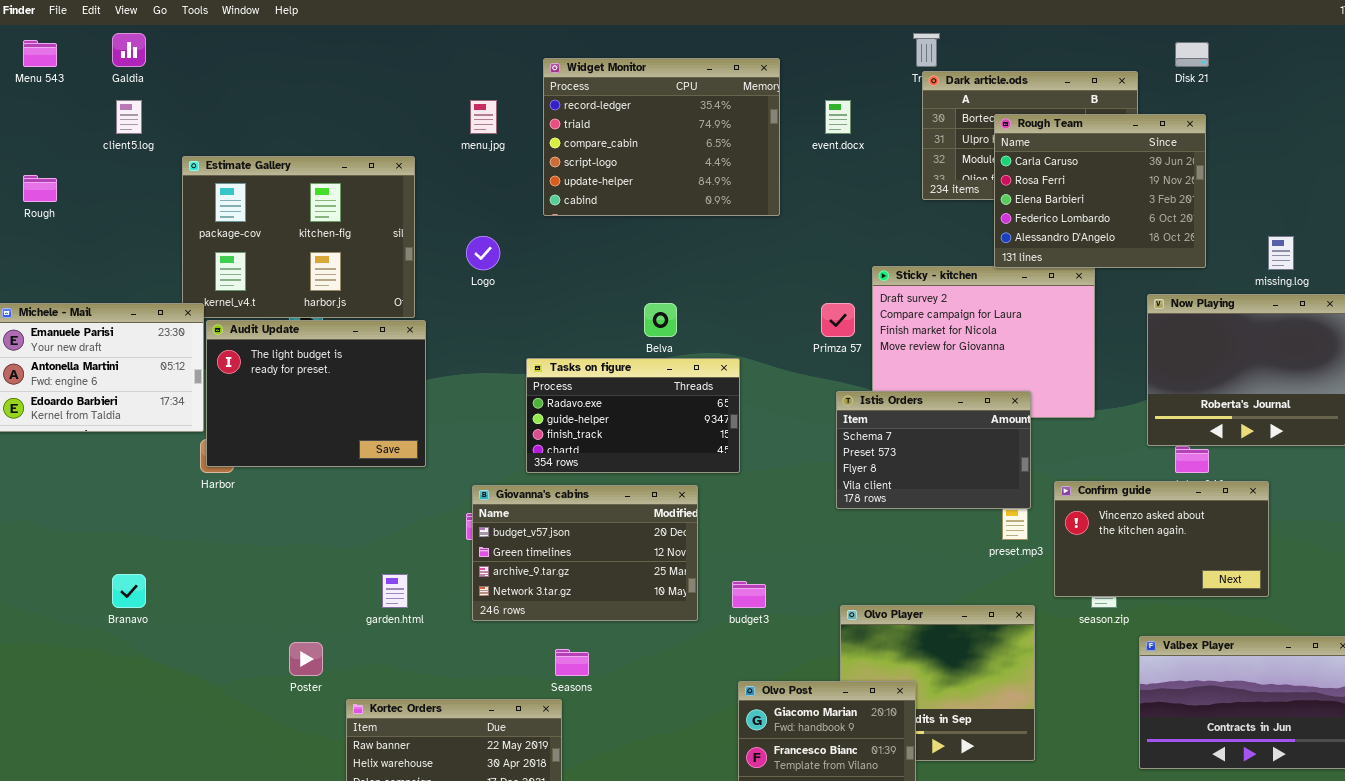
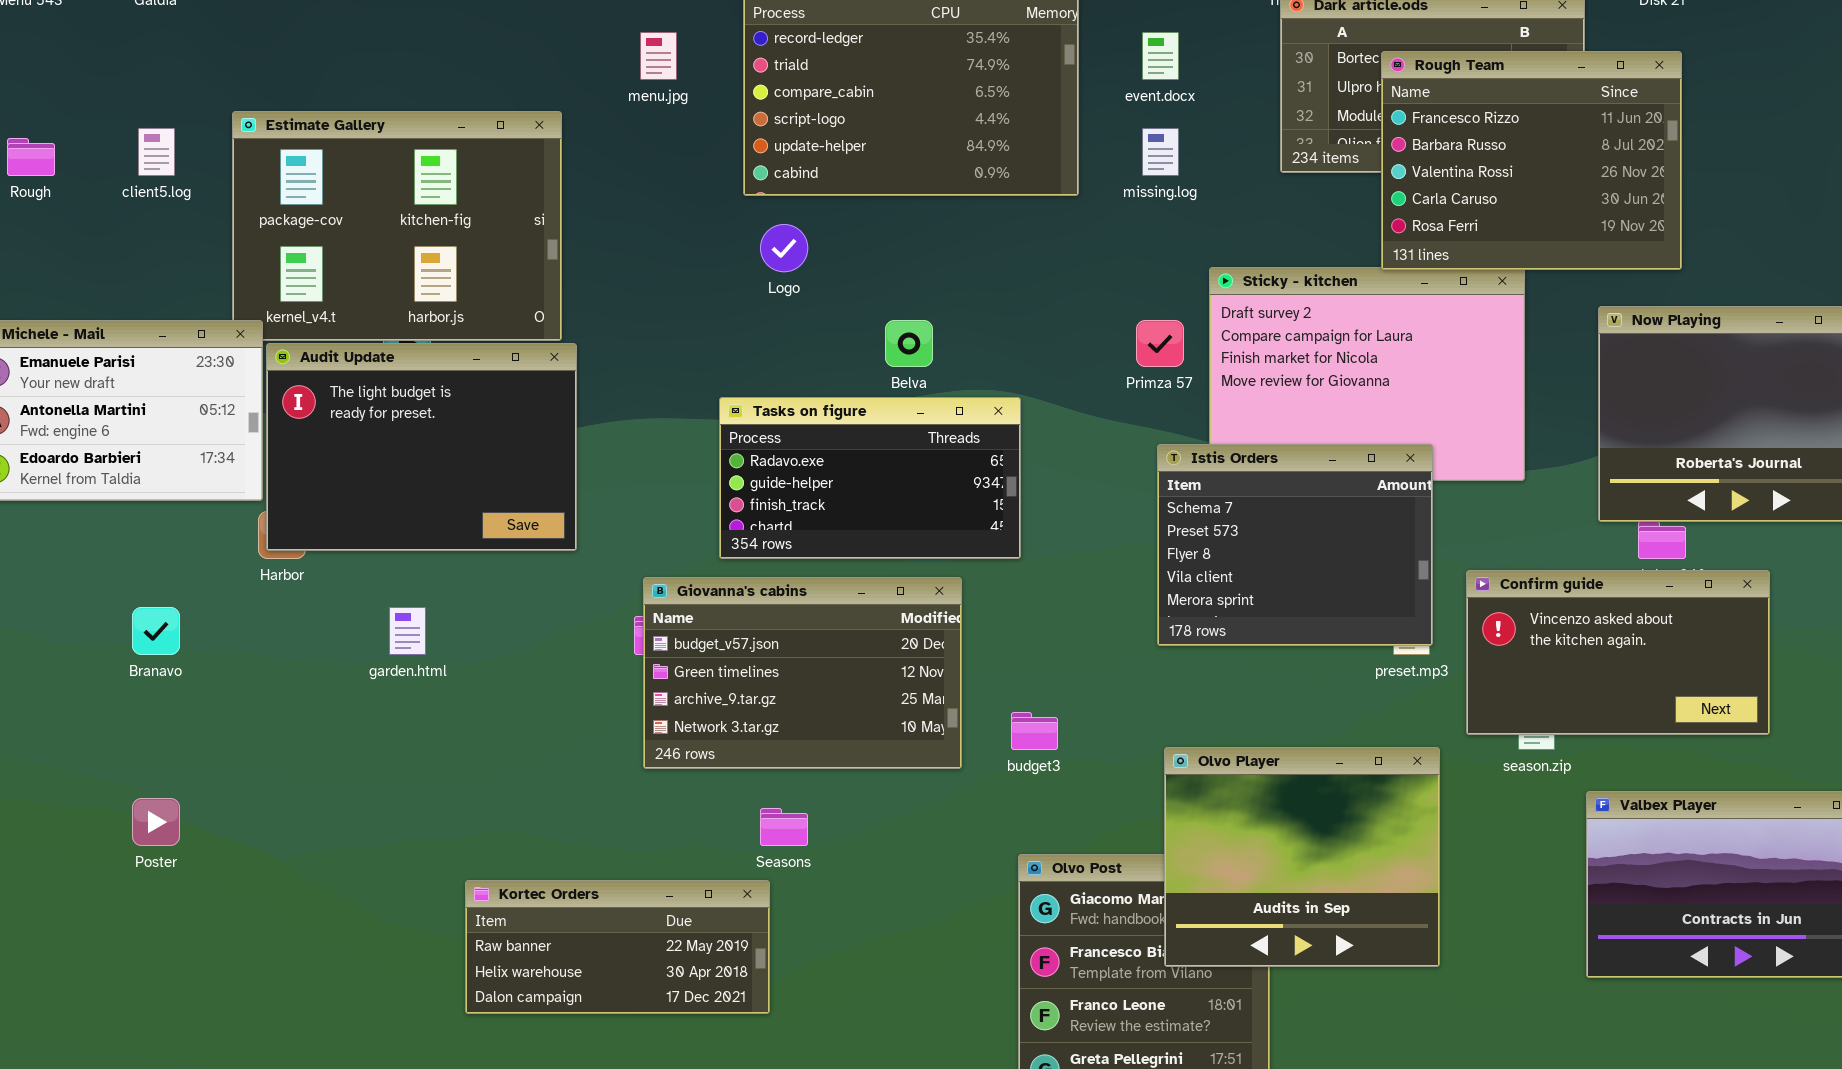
client5.log: [116,100,142,134] -> [138,128,175,176], moved
Rough Team: [994,114,1206,268] -> [1381,51,1682,270], scrolled up 3 rows
Logo: [466,236,500,270] -> [760,224,808,272], moved
missing.log: [1268,236,1294,270] -> [1142,128,1179,176], moved
Istis Orders: [836,391,1031,509] -> [1157,444,1433,646], resized
Branavo: [112,574,146,608] -> [132,607,180,655], moved
garden.html: [382,574,408,608] -> [389,607,426,655], moved
Olvo Player: [840,605,1035,761] -> [1164,747,1440,967], raised
Poster: [289,642,323,676] -> [132,798,180,846], moved

